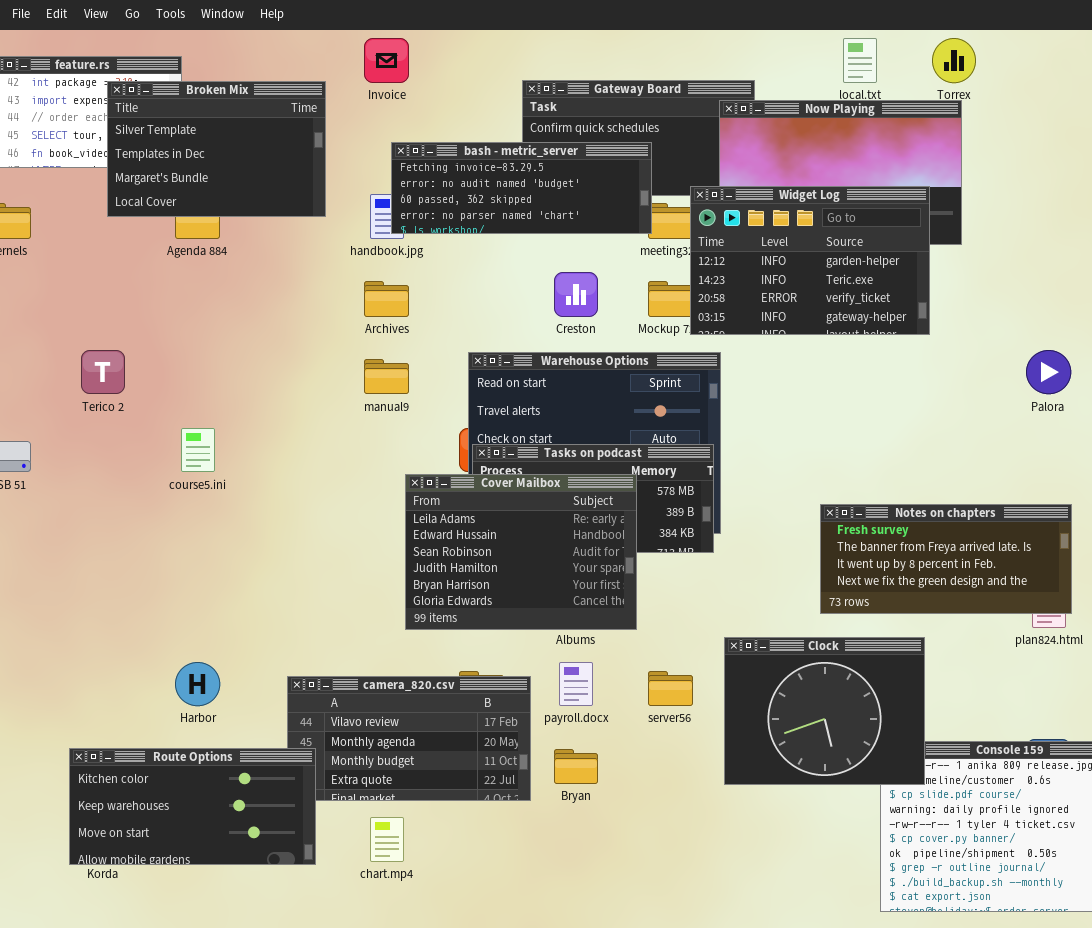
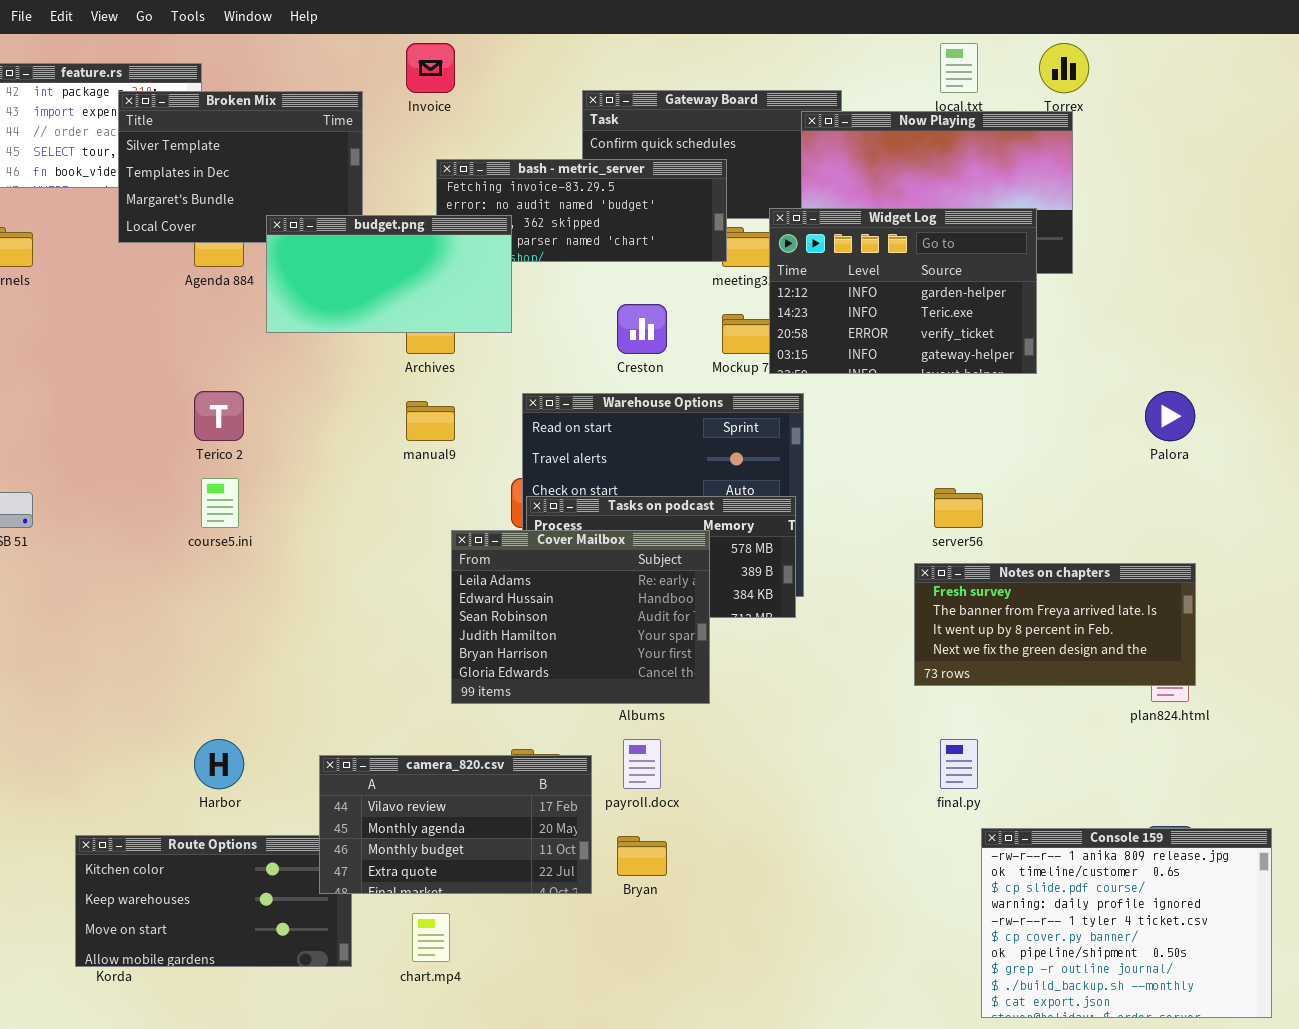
budget.png: none -> [266,215,512,333], opened
Terico 2: [81,350,125,394] -> [194,391,244,441], moved
Clock: [724,637,925,785] -> none, closed
server56: [648,671,693,706] -> [934,488,983,528], moved
camera_820.csv: [287,676,531,801] -> [319,755,592,894], raised

